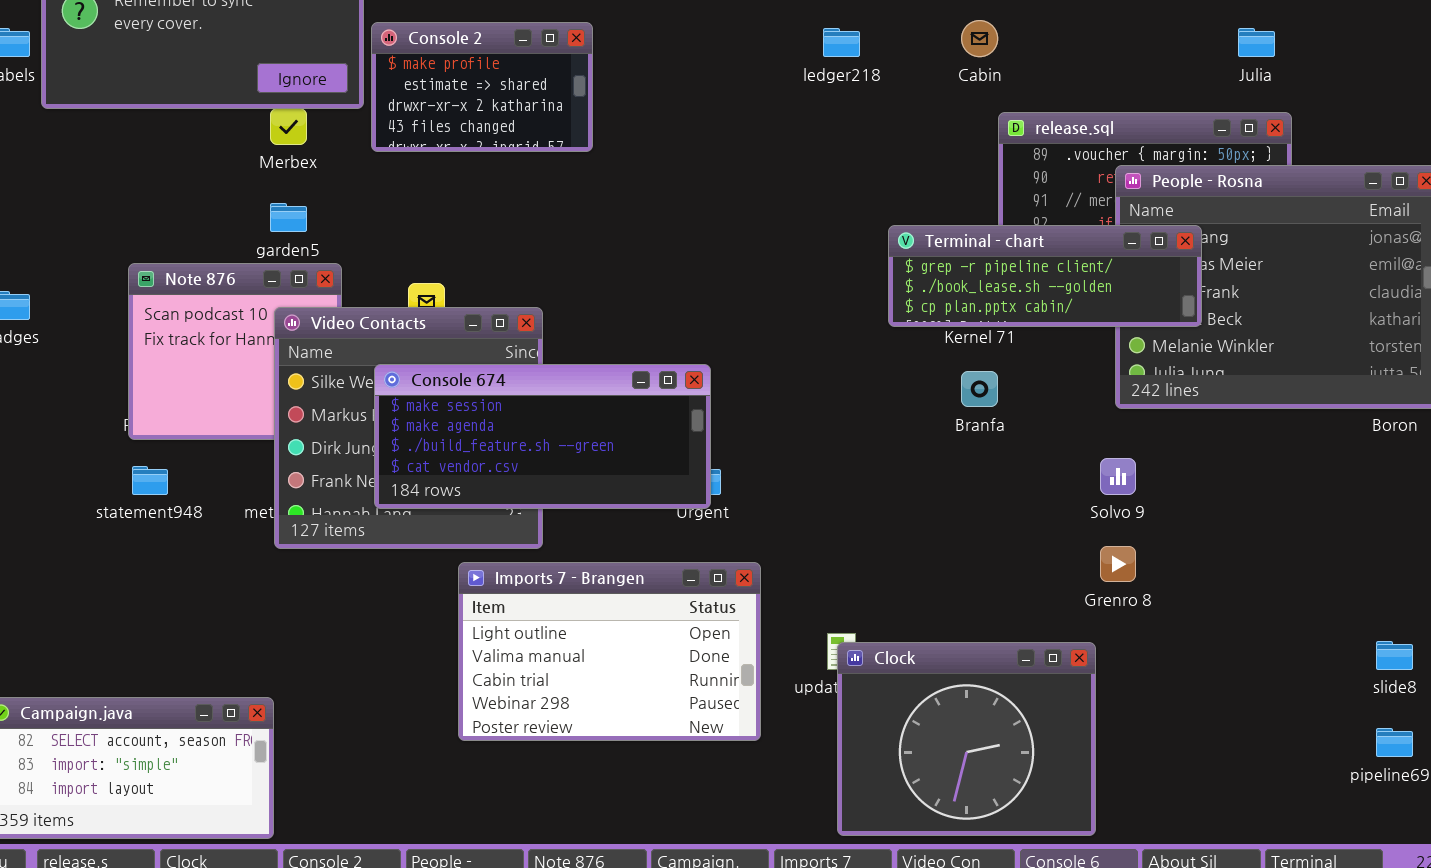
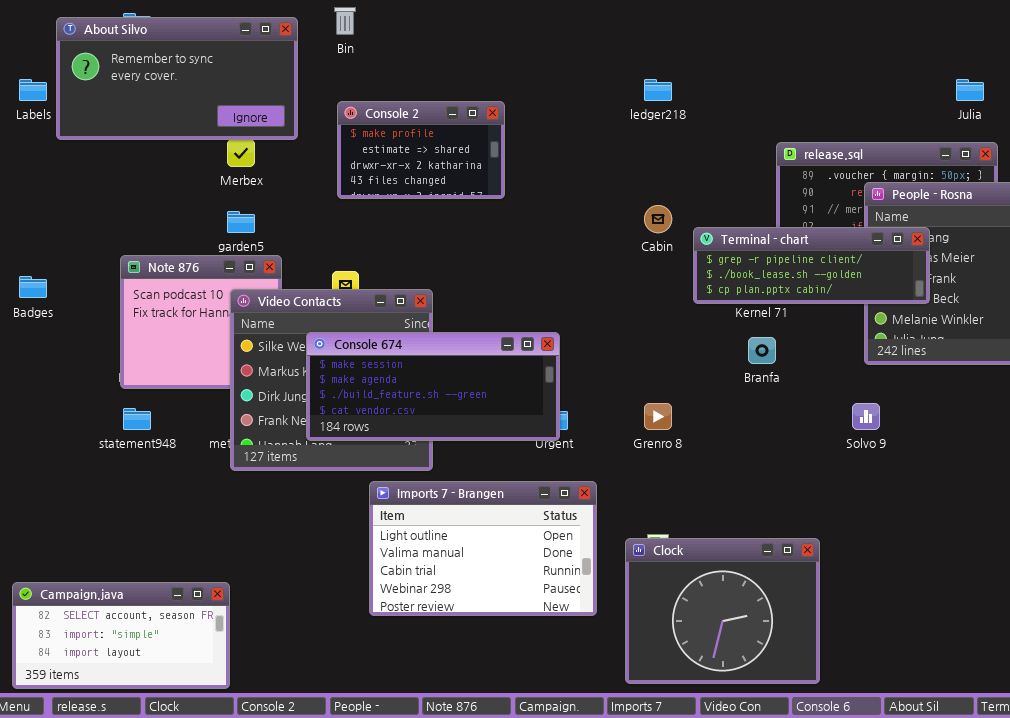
Cabin: [961,20,998,57] -> [644,205,672,233], moved
Console 2: [371,22,593,152] -> [337,101,505,199], moved
Grenro 8: [1100,546,1136,582] -> [644,403,672,430], moved
Clock: [837,642,1096,836] -> [625,538,820,684], moved

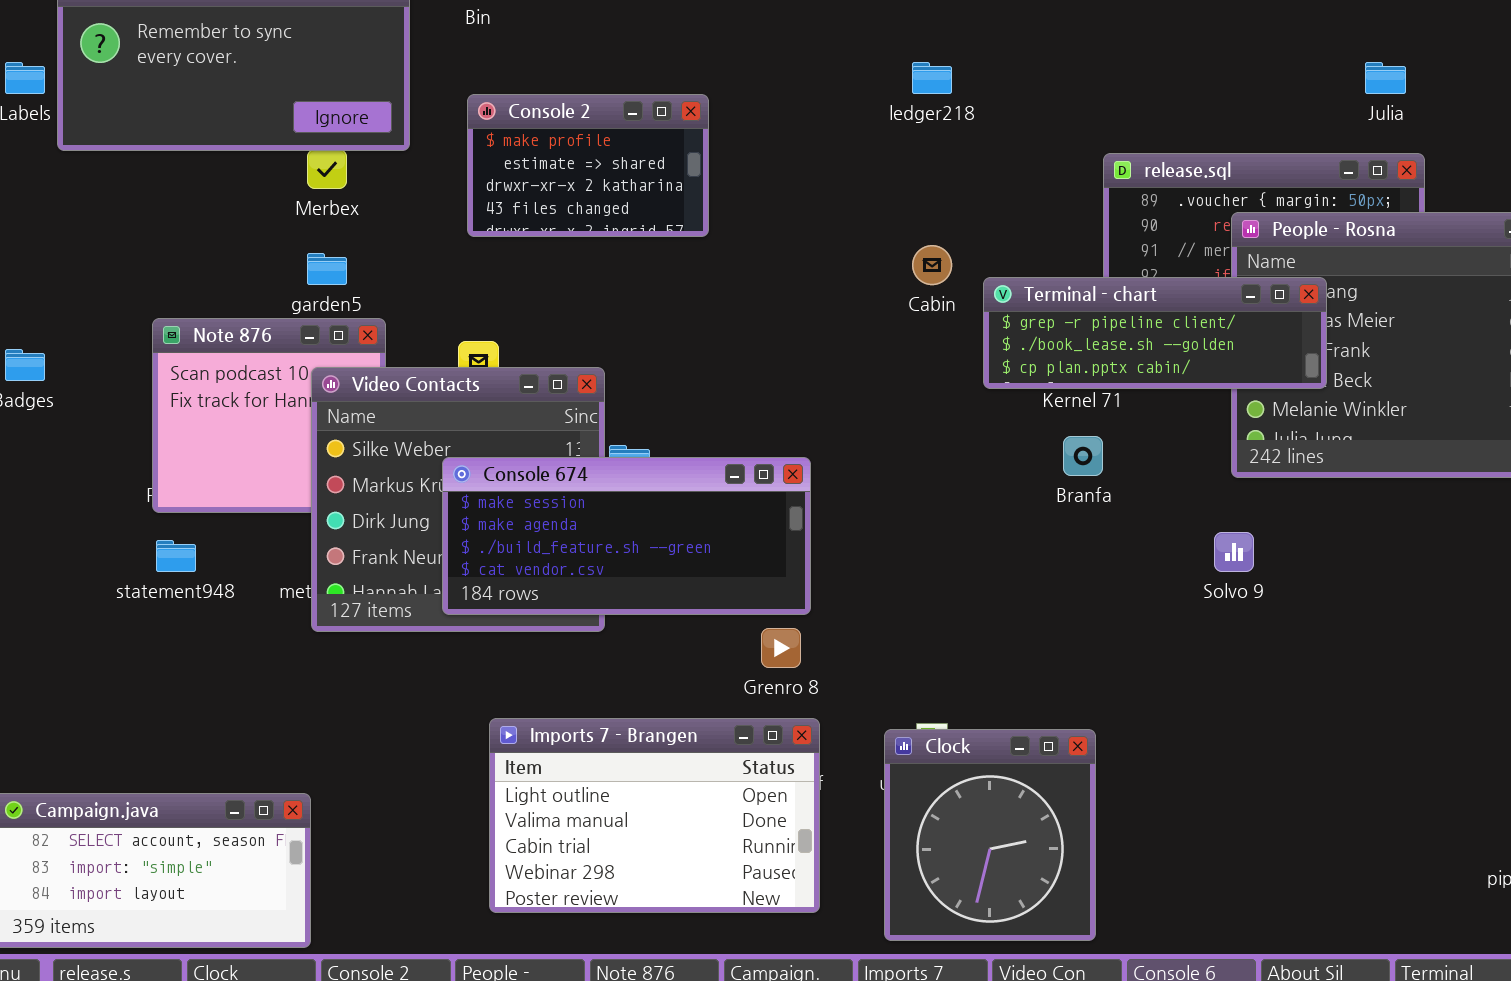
Console 674: [306,332,560,441] -> [442,457,811,615], moved
Grenro 8: [644,403,672,430] -> [761,628,801,668], moved
Imports 7 - Brangen: [369,481,597,616] -> [489,718,820,913], moved
Clock: [625,538,820,684] -> [884,729,1096,941], resized

